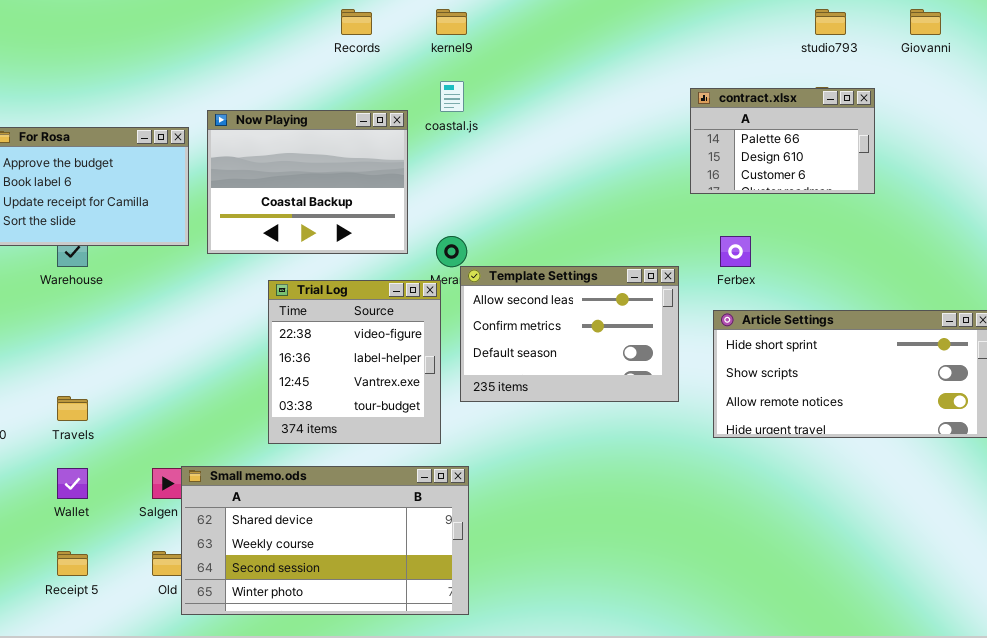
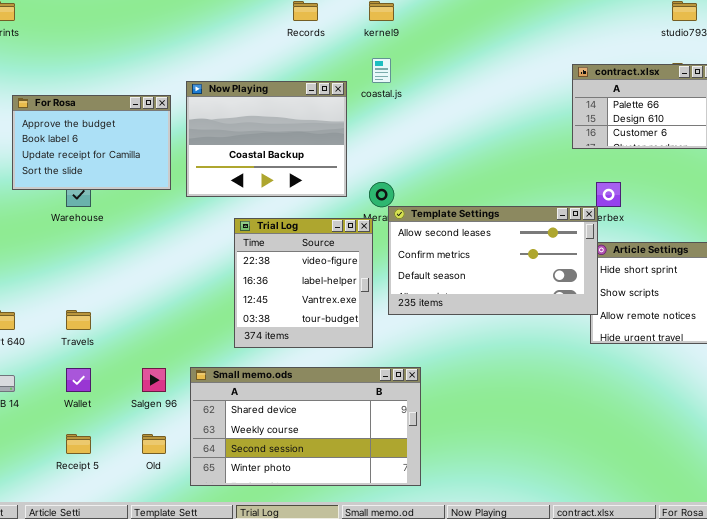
Template Settings: [460,266,679,402] -> [388,206,598,315], resized
Small memo.ods: [181,466,469,615] -> [190,367,421,486], moved

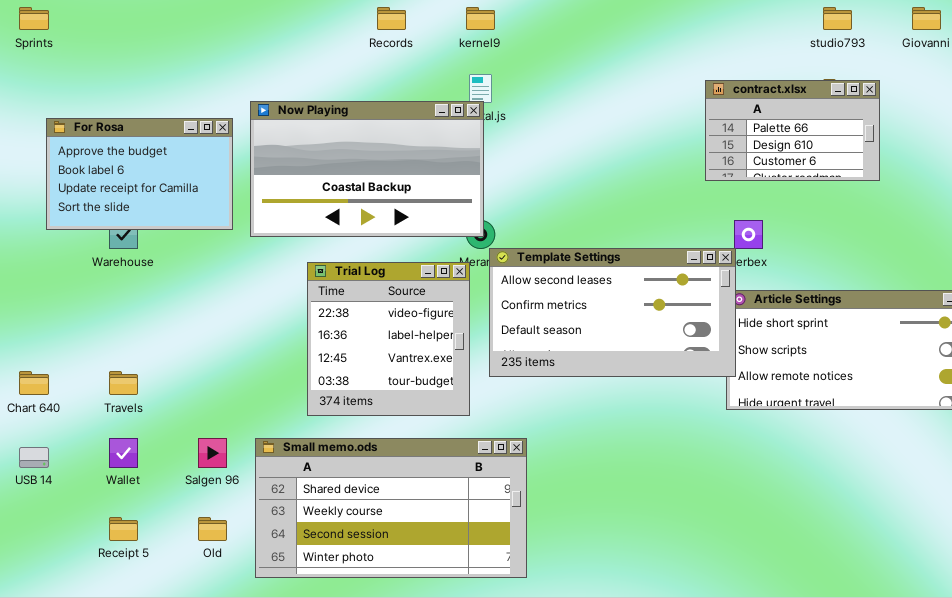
Now Playing: [186,81,347,197] -> [250,101,484,237], resized

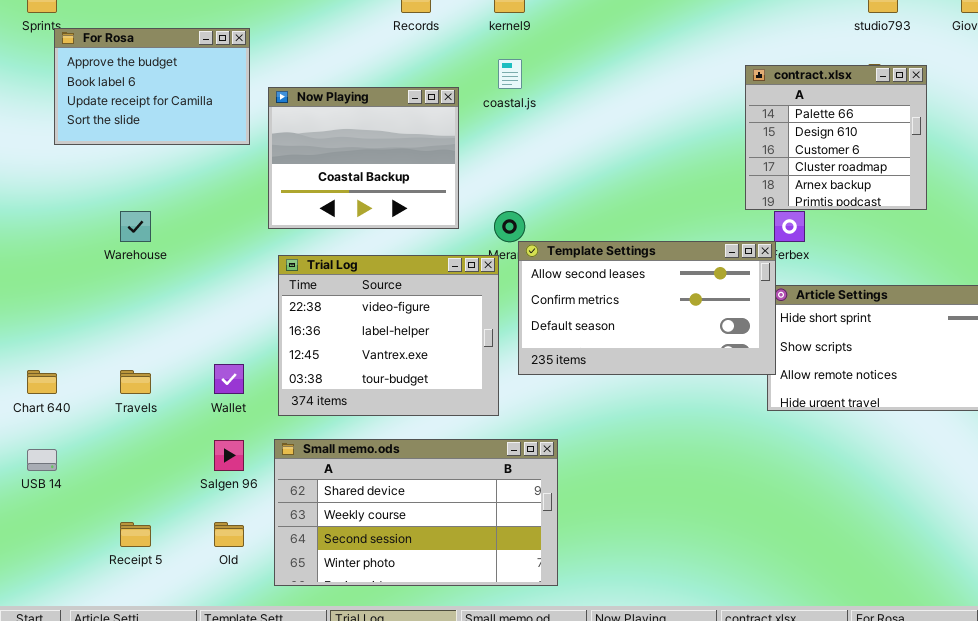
contract.xlsx: [705,80,880,181] -> [745,65,927,210], resized
Now Playing: [250,101,484,237] -> [268,87,459,229], resized
For Rosa: [46,118,233,230] -> [54,28,250,145], moved
Trial Log: [307,262,470,416] -> [278,255,499,416], resized
Wallet: [109,438,138,468] -> [214,364,244,394], moved

